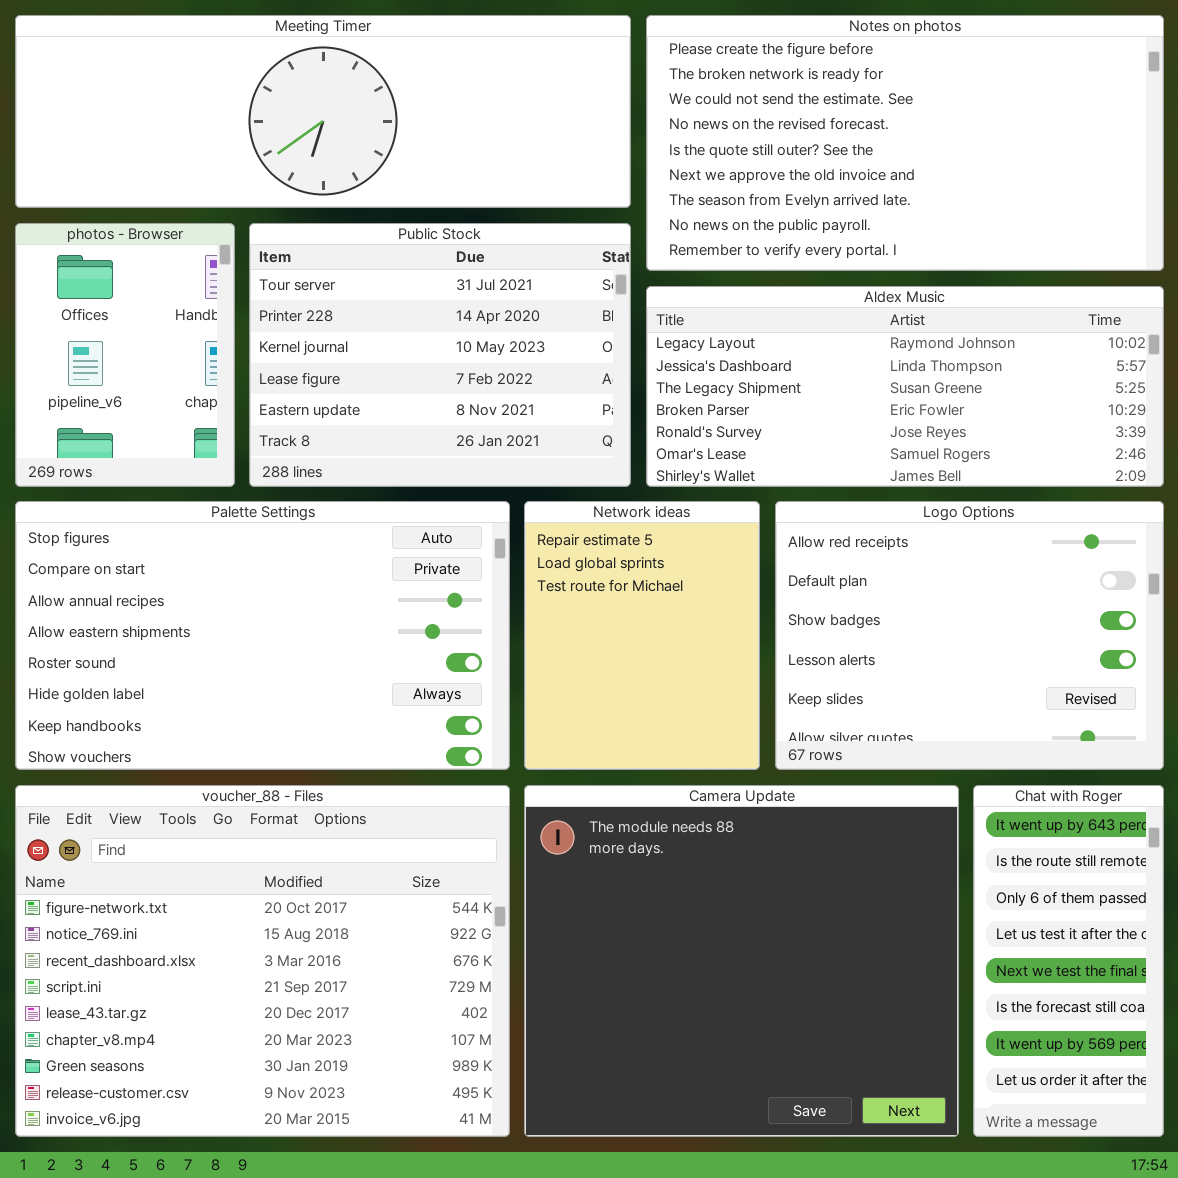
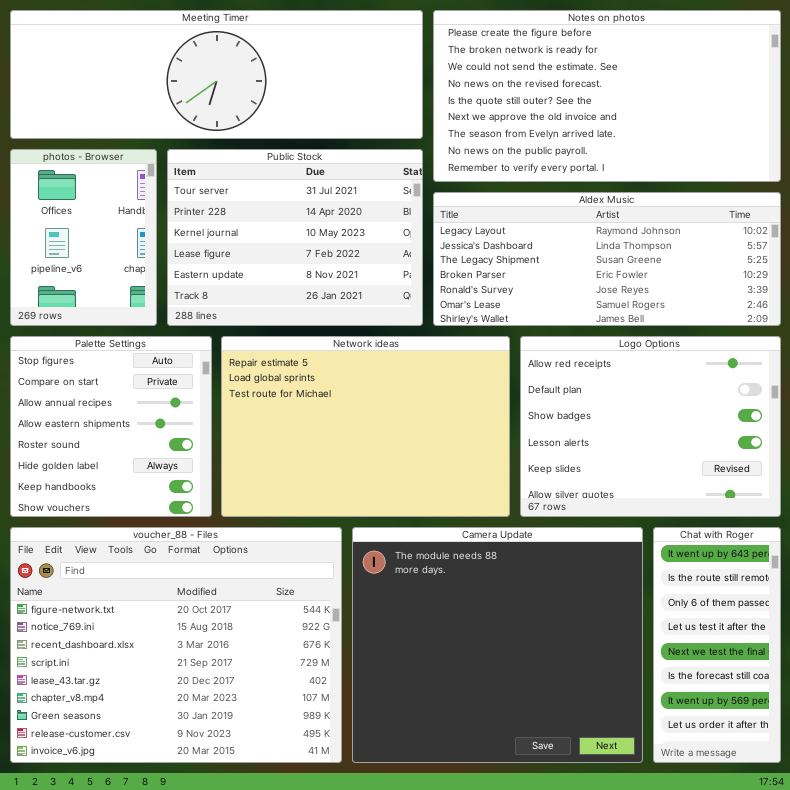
Palette Settings: [15,501,510,770] -> [10,336,212,517], resized
Network ideas: [524,501,760,770] -> [221,336,510,517], resized

